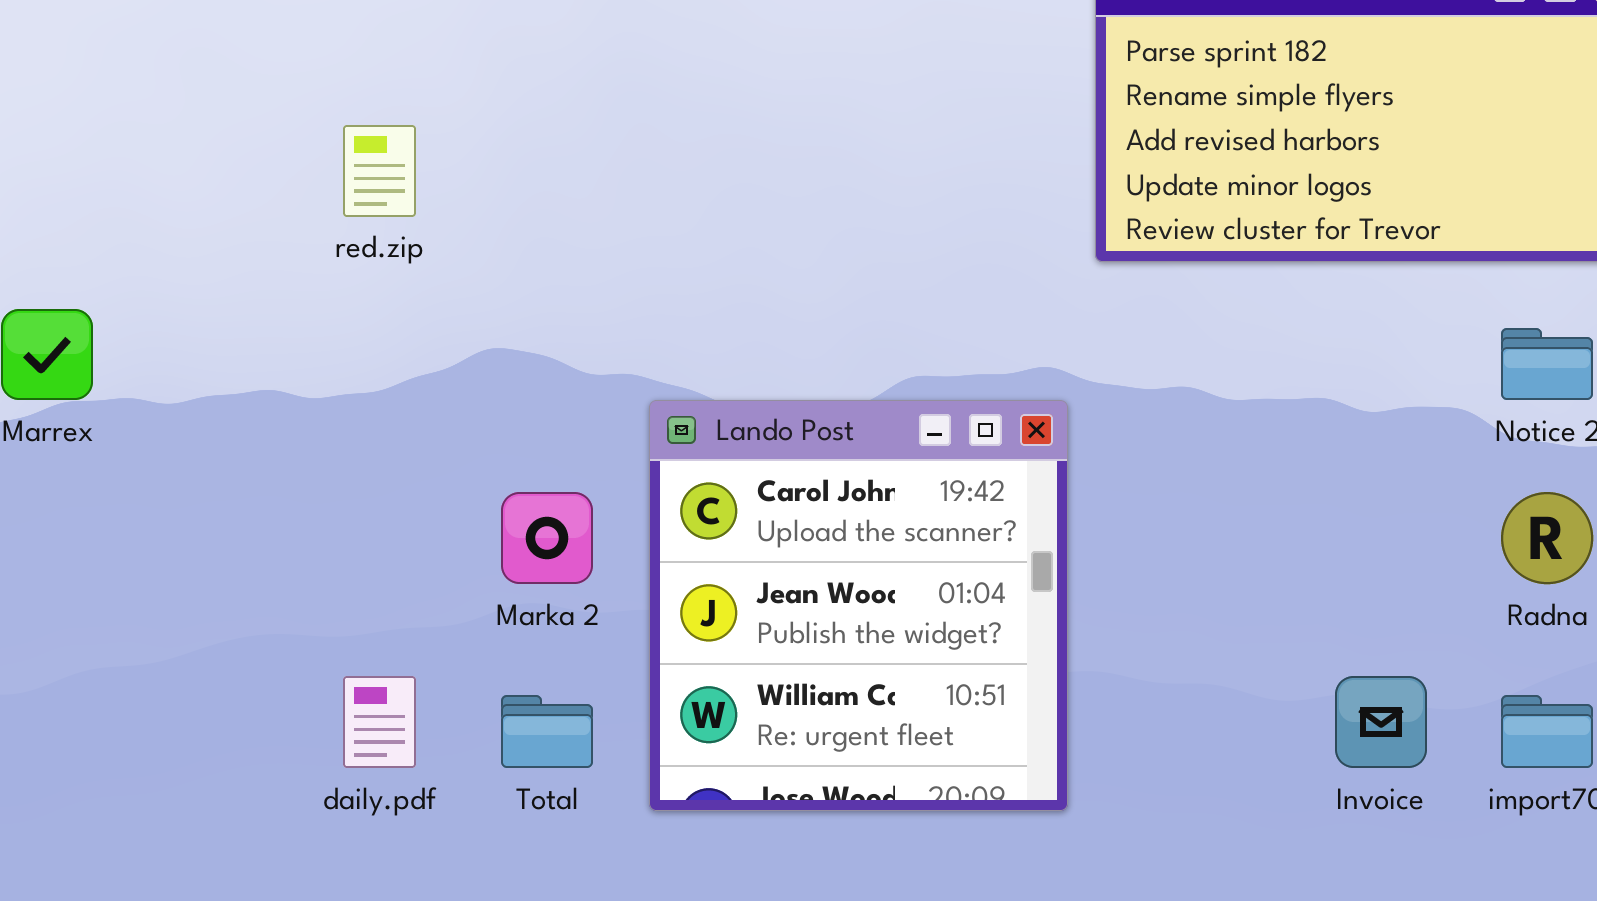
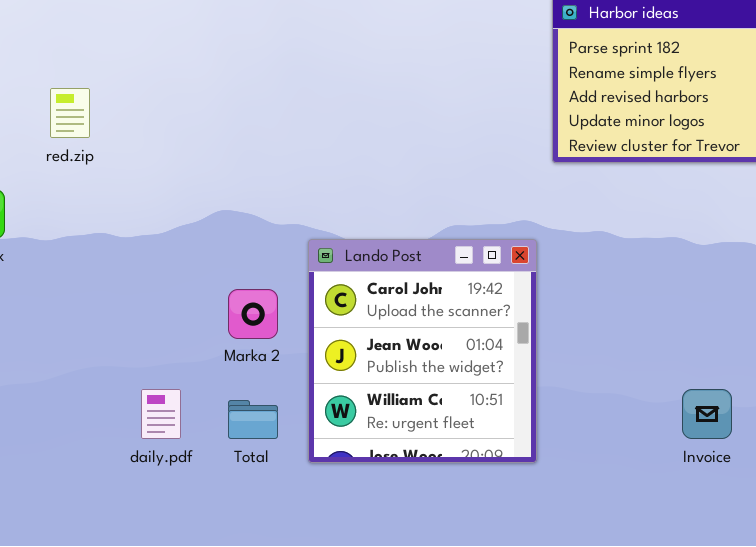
red.zip: [343,125,416,217] -> [50,88,90,138], moved

